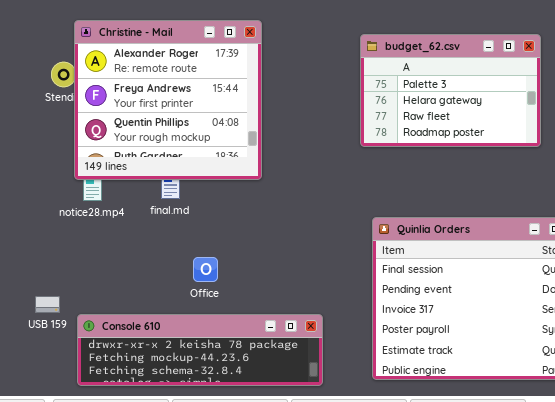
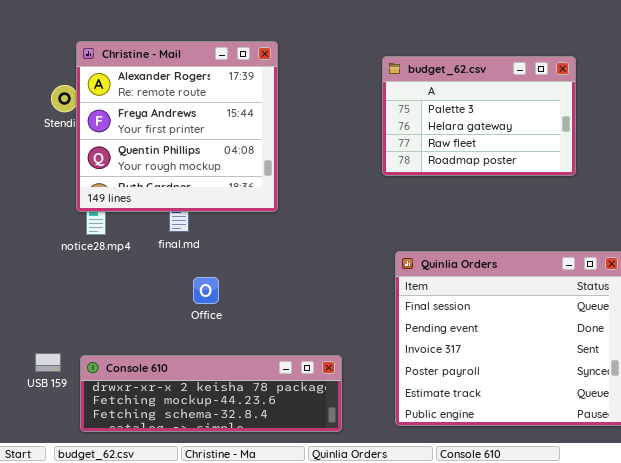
Office: [193,257,218,282] -> [193,277,219,304], moved
USB 159: [35,296,60,313] -> [35,353,61,372], moved

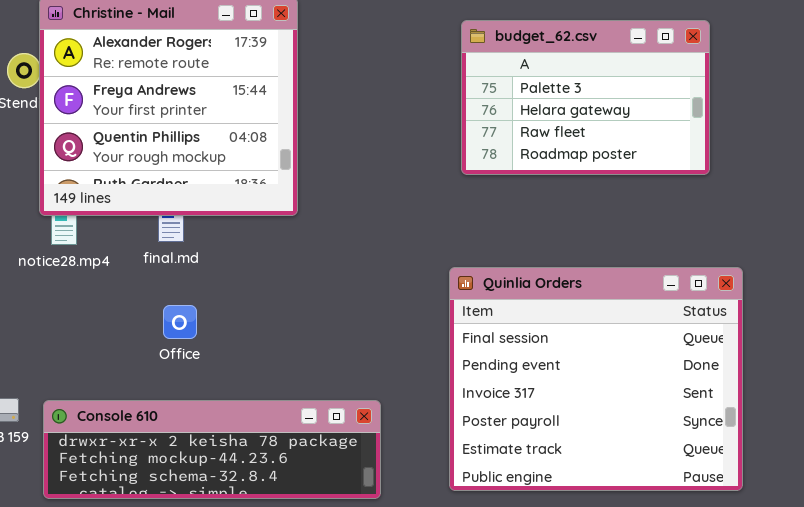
budget_62.csv: [382,56,576,176] -> [461,20,710,175], moved
Office: [193,277,219,304] -> [163,305,197,339], moved

